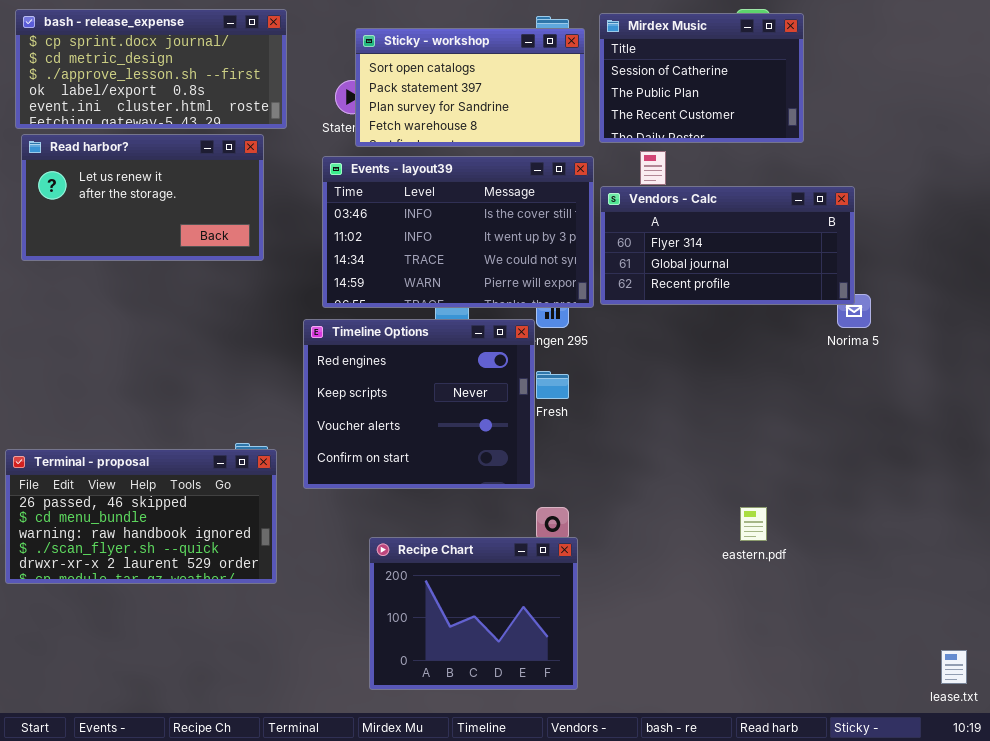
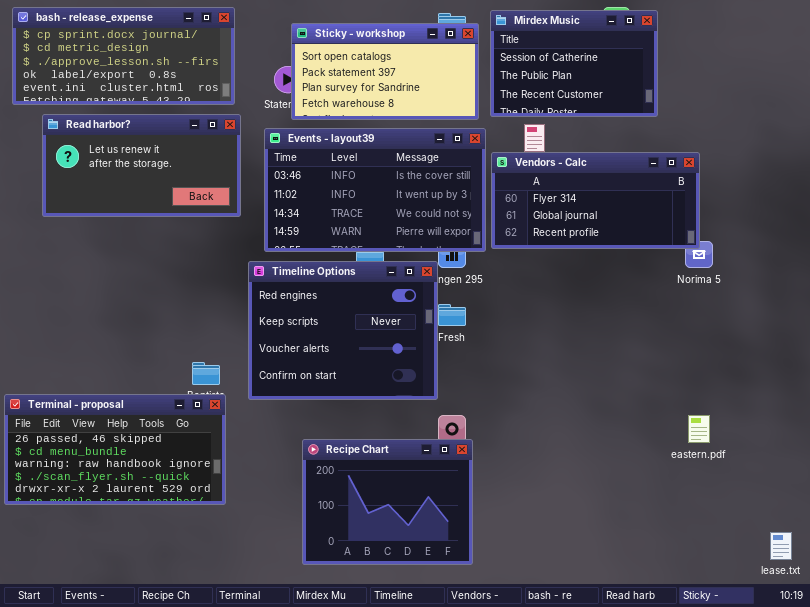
Read harbor?: [21,134,264,261] -> [42,114,241,217], moved
Terminal - proposal: [5,449,277,584] -> [4,394,226,505], moved
eastern.pdf: [740,507,767,541] -> [688,415,710,443], moved

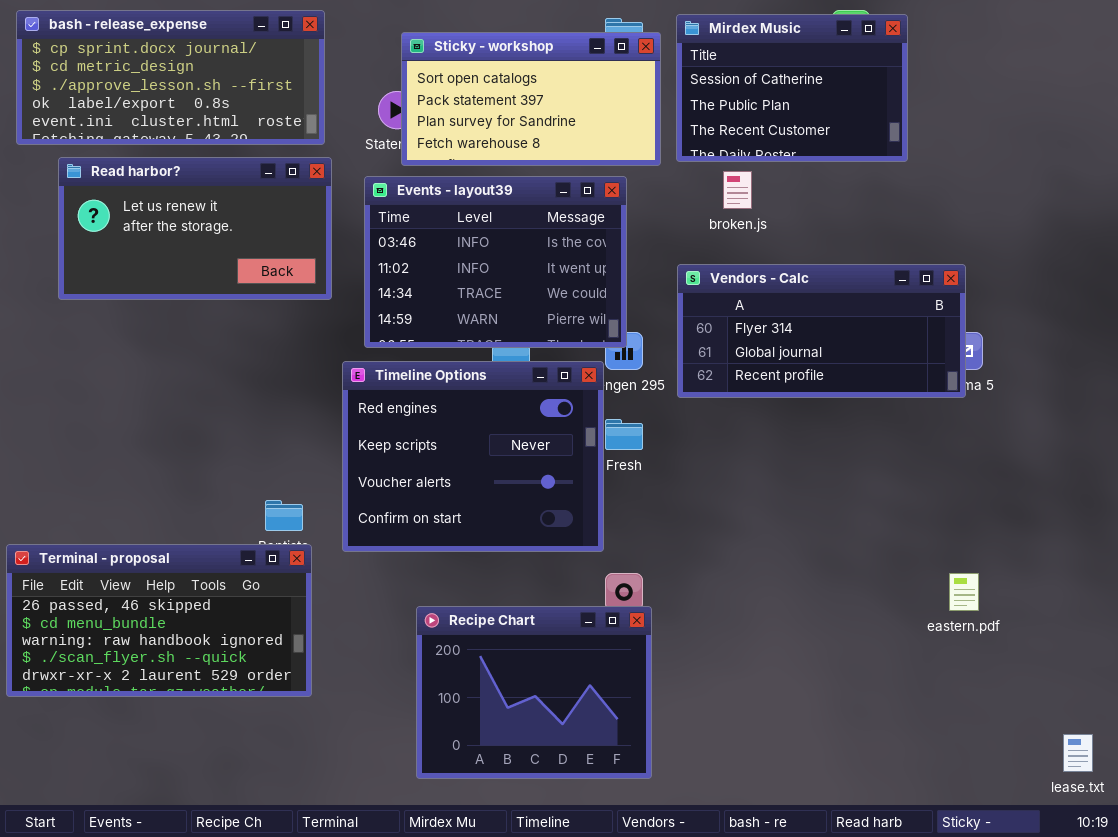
Events - layout39: [264,128,486,252] -> [364,176,627,348], resized
Vendors - Calc: [491,152,700,249] -> [677,264,966,398], moved

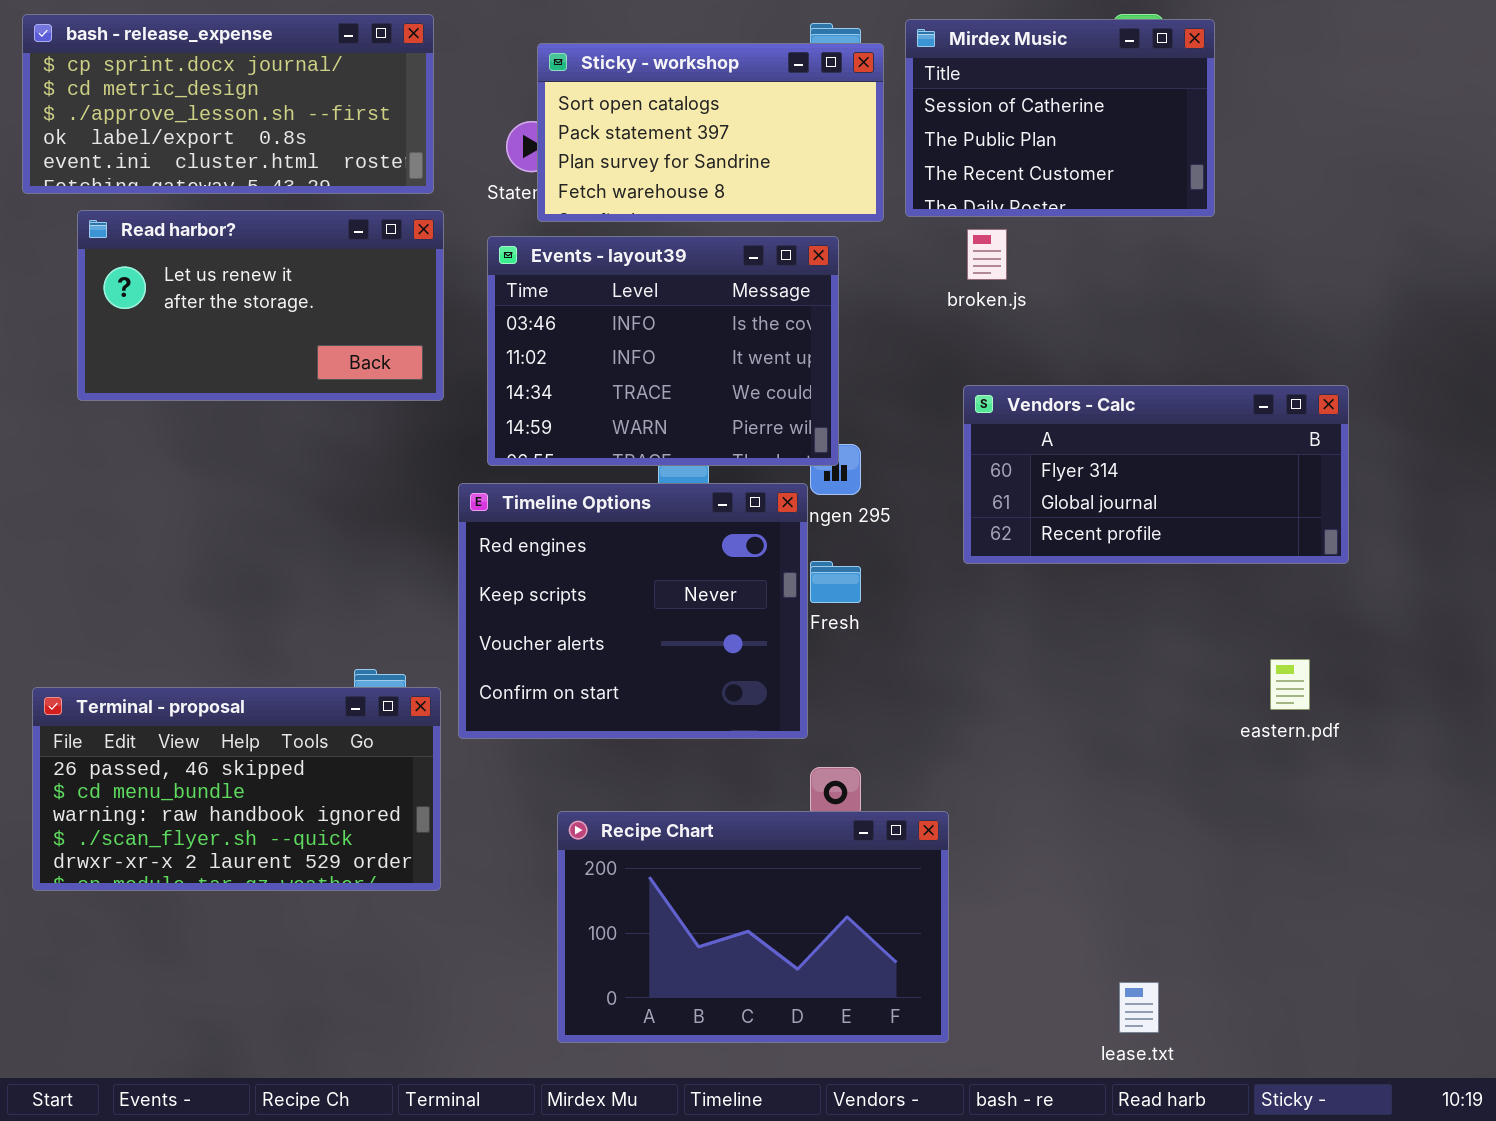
Vendors - Calc: [677,264,966,398] -> [963,385,1349,564], moved
Terminal - proposal: [6,544,312,697] -> [32,687,441,891], moved
eastern.pdf: [949,573,979,611] -> [1270,659,1310,710], moved
Recipe Chart: [416,606,652,779] -> [557,811,949,1043], resized
lease.txt: [1063,734,1093,772] -> [1119,982,1159,1033], moved

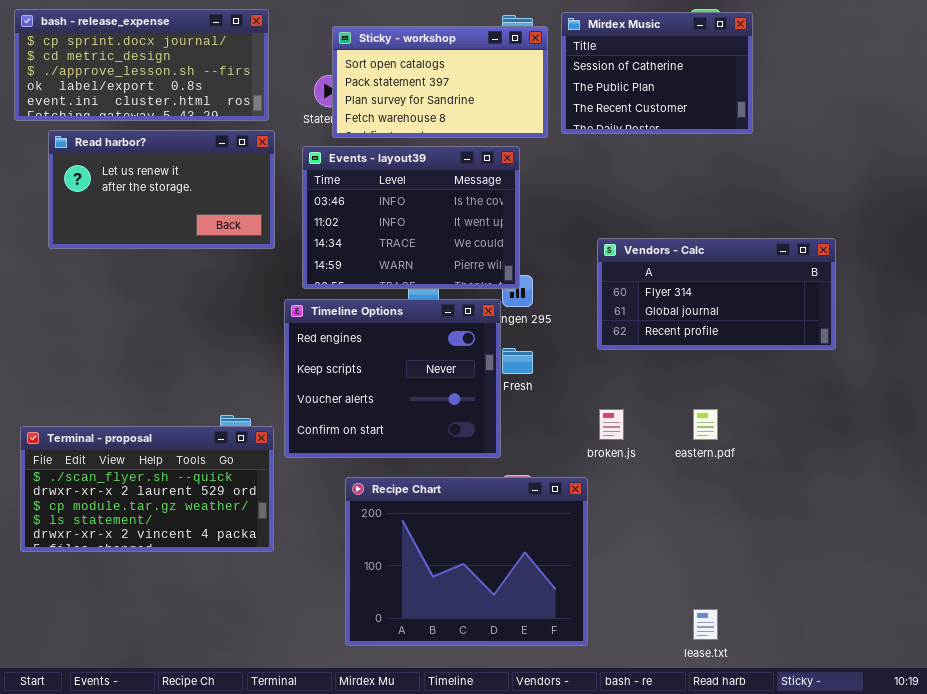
broken.js: [967,229,1007,280] -> [599,409,624,440], moved
eastern.pdf: [1270,659,1310,710] -> [693,409,718,440], moved
Terminal - proposal: [32,687,441,891] -> [20,426,274,552], scrolled down 3 rows
Recipe Chart: [557,811,949,1043] -> [345,477,588,646], resized

